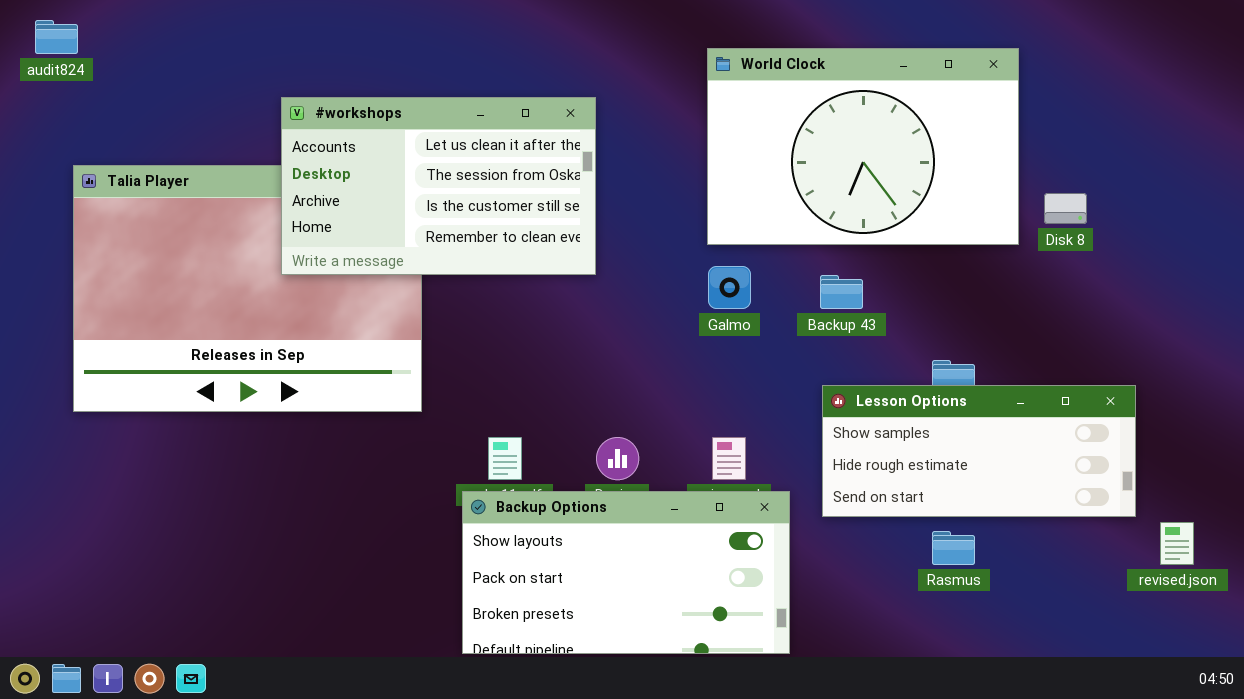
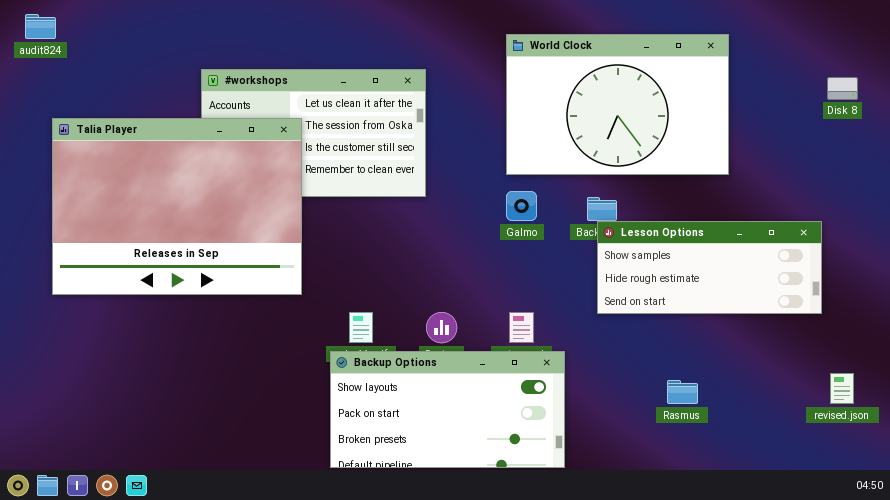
Talia Player: [73,165,422,412] -> [52,118,302,295], raised
Disk 8: [1044,193,1087,224] -> [827,77,858,100], moved
Lesson Options: [822,385,1136,517] -> [597,221,822,314], moved

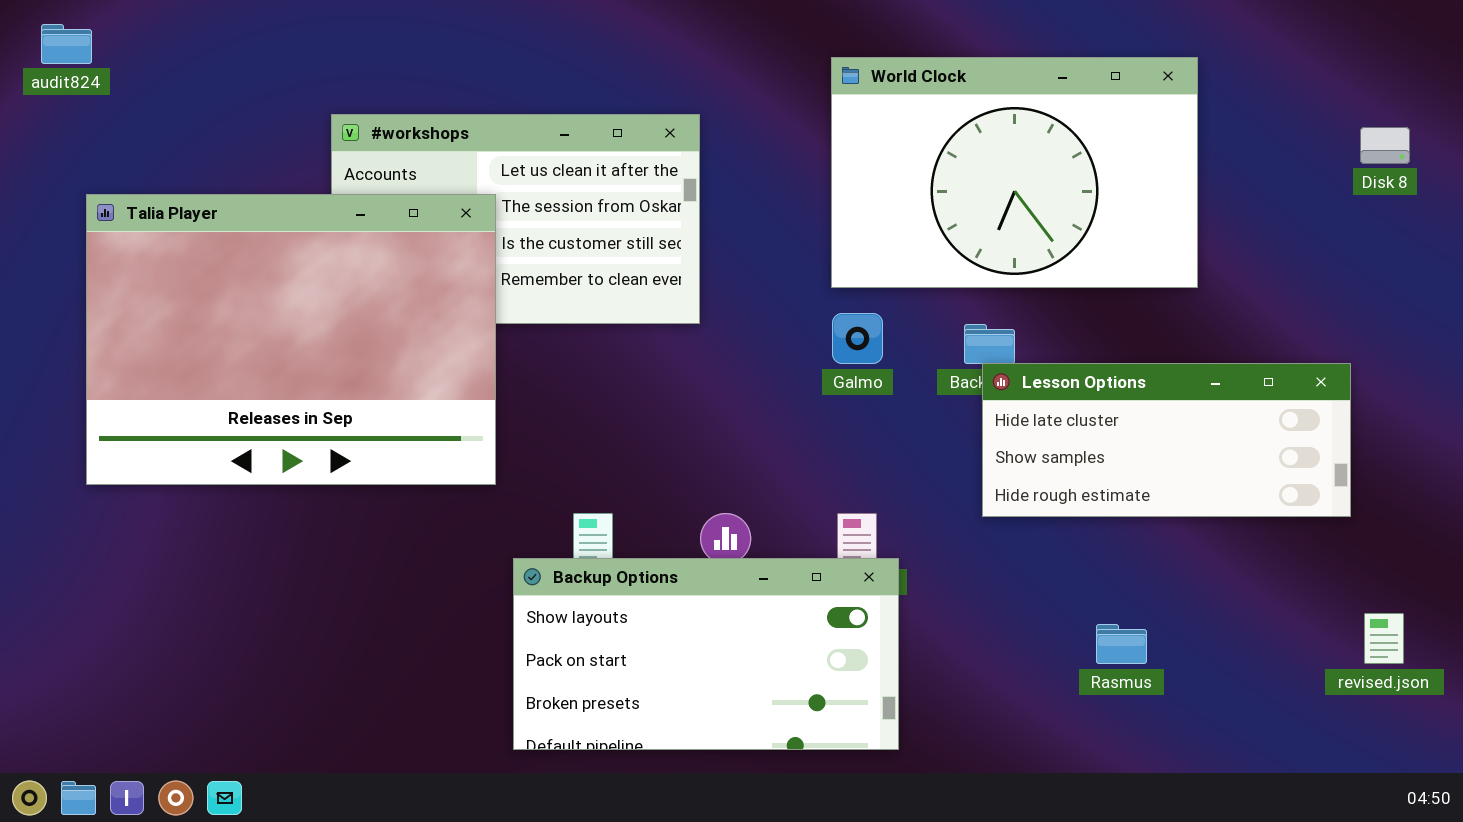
Lesson Options: [597,221,822,314] -> [982,363,1351,517], scrolled up 1 row
Backup Options: [330,351,565,468] -> [513,558,899,750], moved

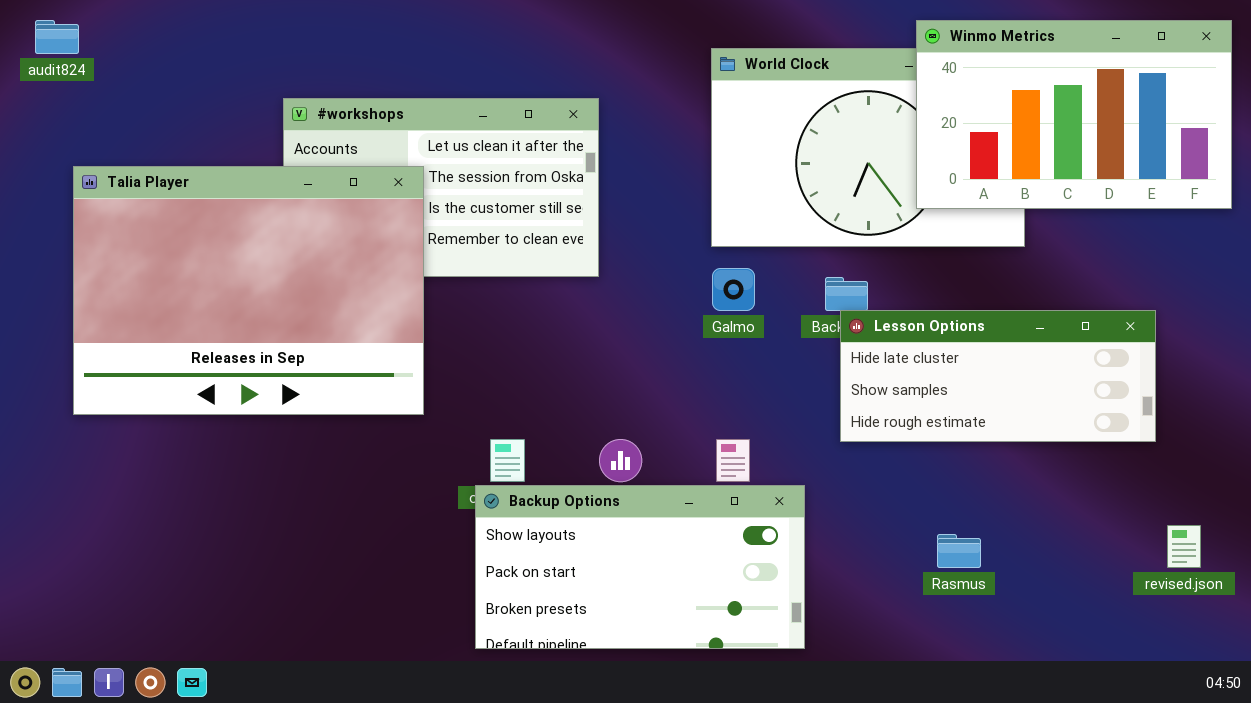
Winmo Metrics: none -> [916,20,1232,209], opened
Backup Options: [513,558,899,750] -> [475,485,805,649], moved

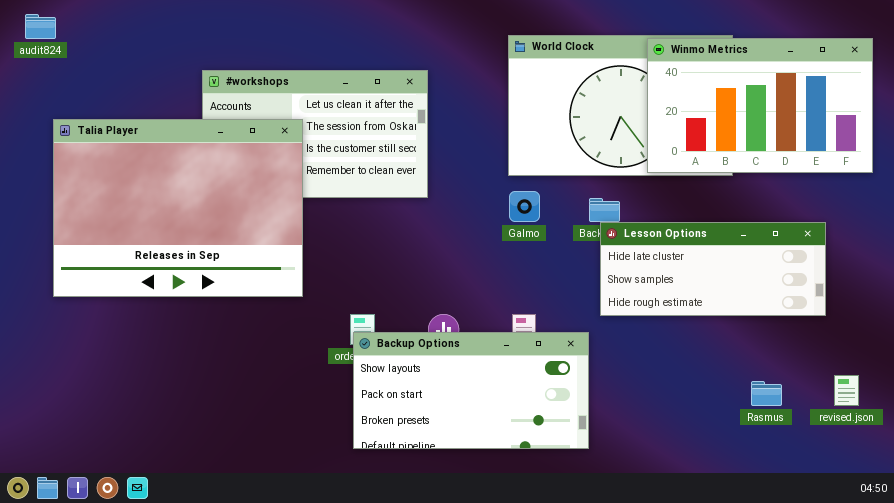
Winmo Metrics: [916,20,1232,209] -> [647,38,873,173], moved
Backup Options: [475,485,805,649] -> [353,332,589,449], moved
Rasmus: [937,534,981,568] -> [751,381,782,406], moved

